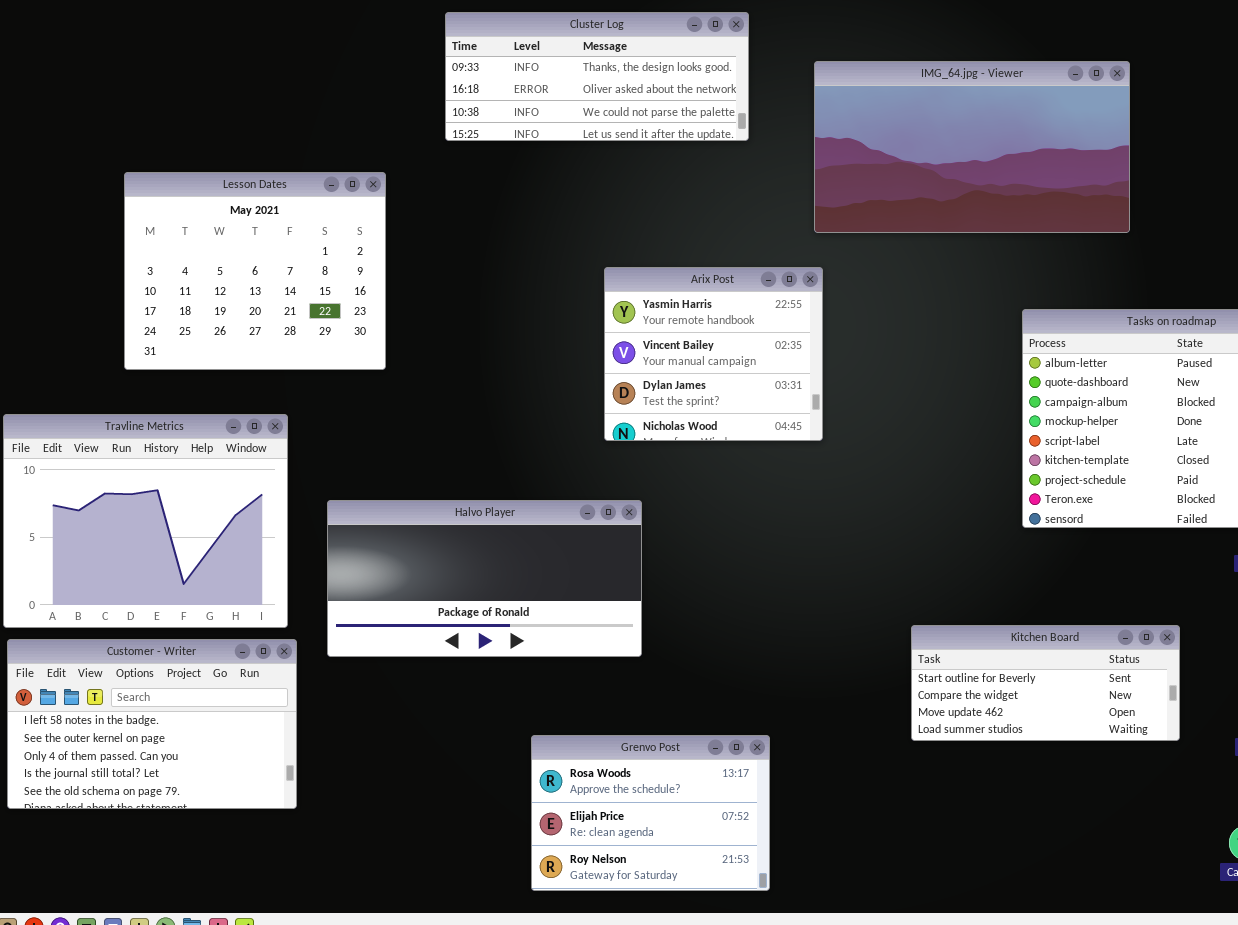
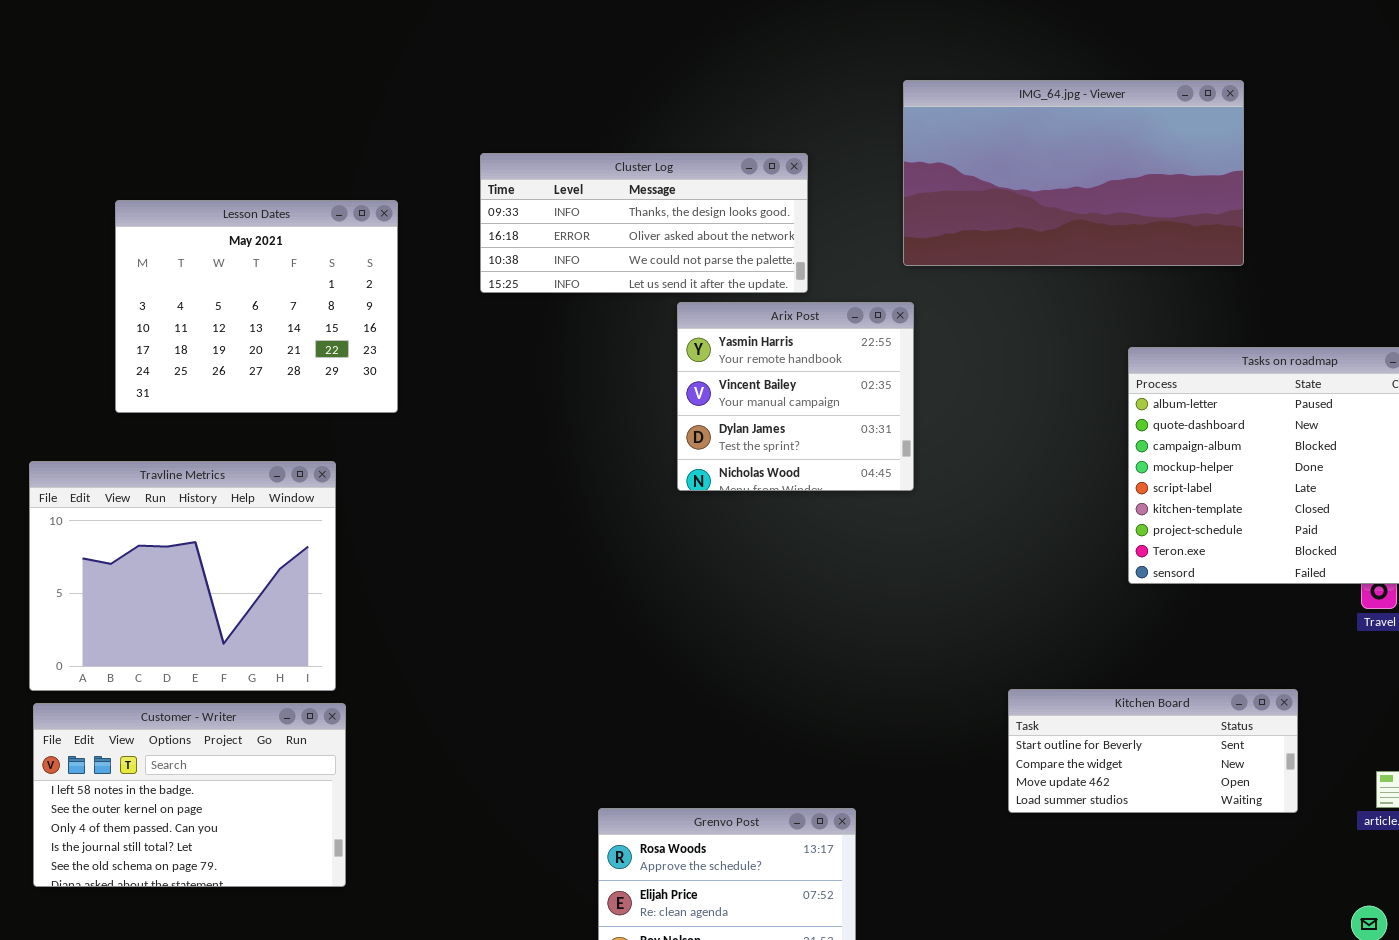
Cluster Log: [445,12,749,141] -> [480,153,808,293], moved
Lesson Dates: [124,172,386,370] -> [115,200,398,413], moved
Halvo Player: [327,500,642,657] -> none, closed

